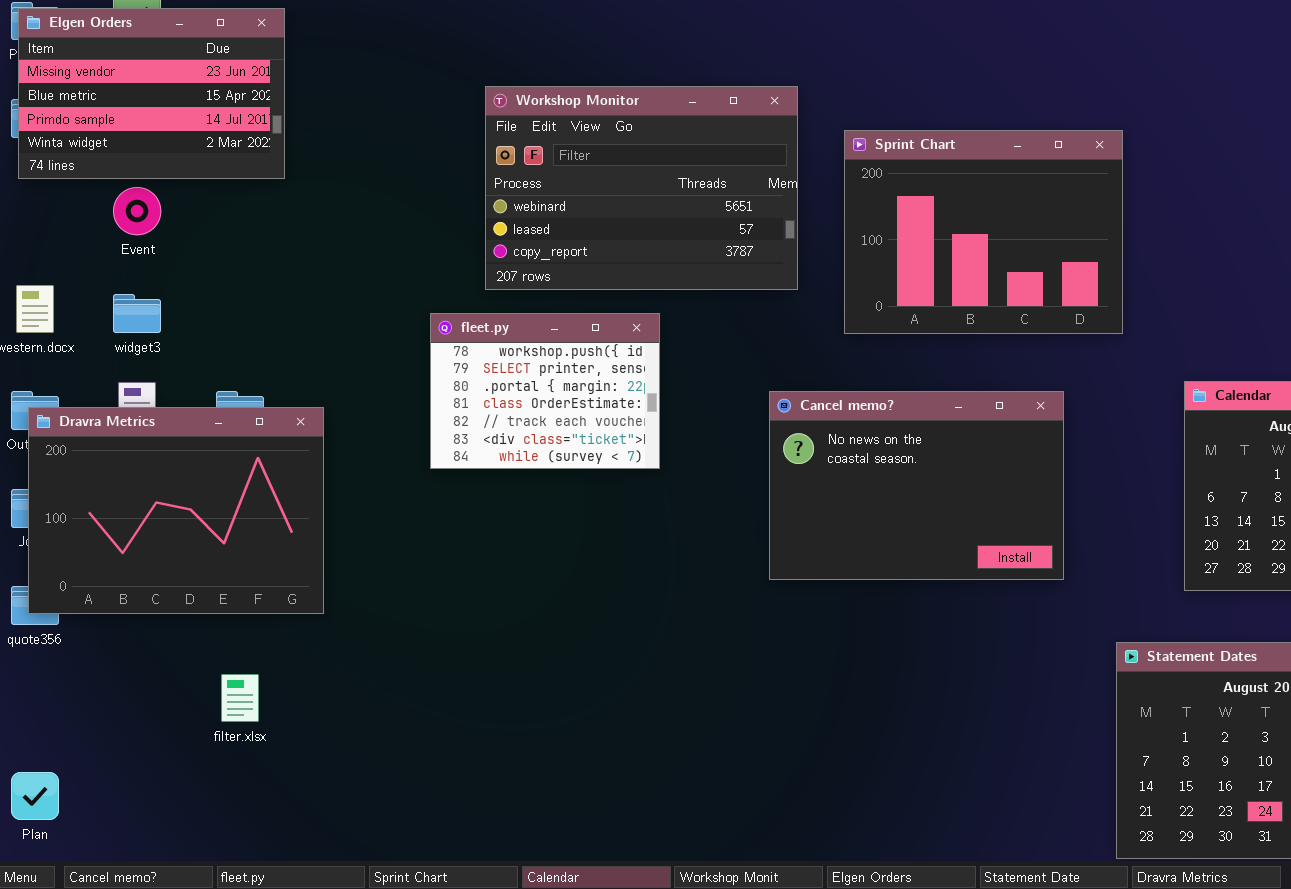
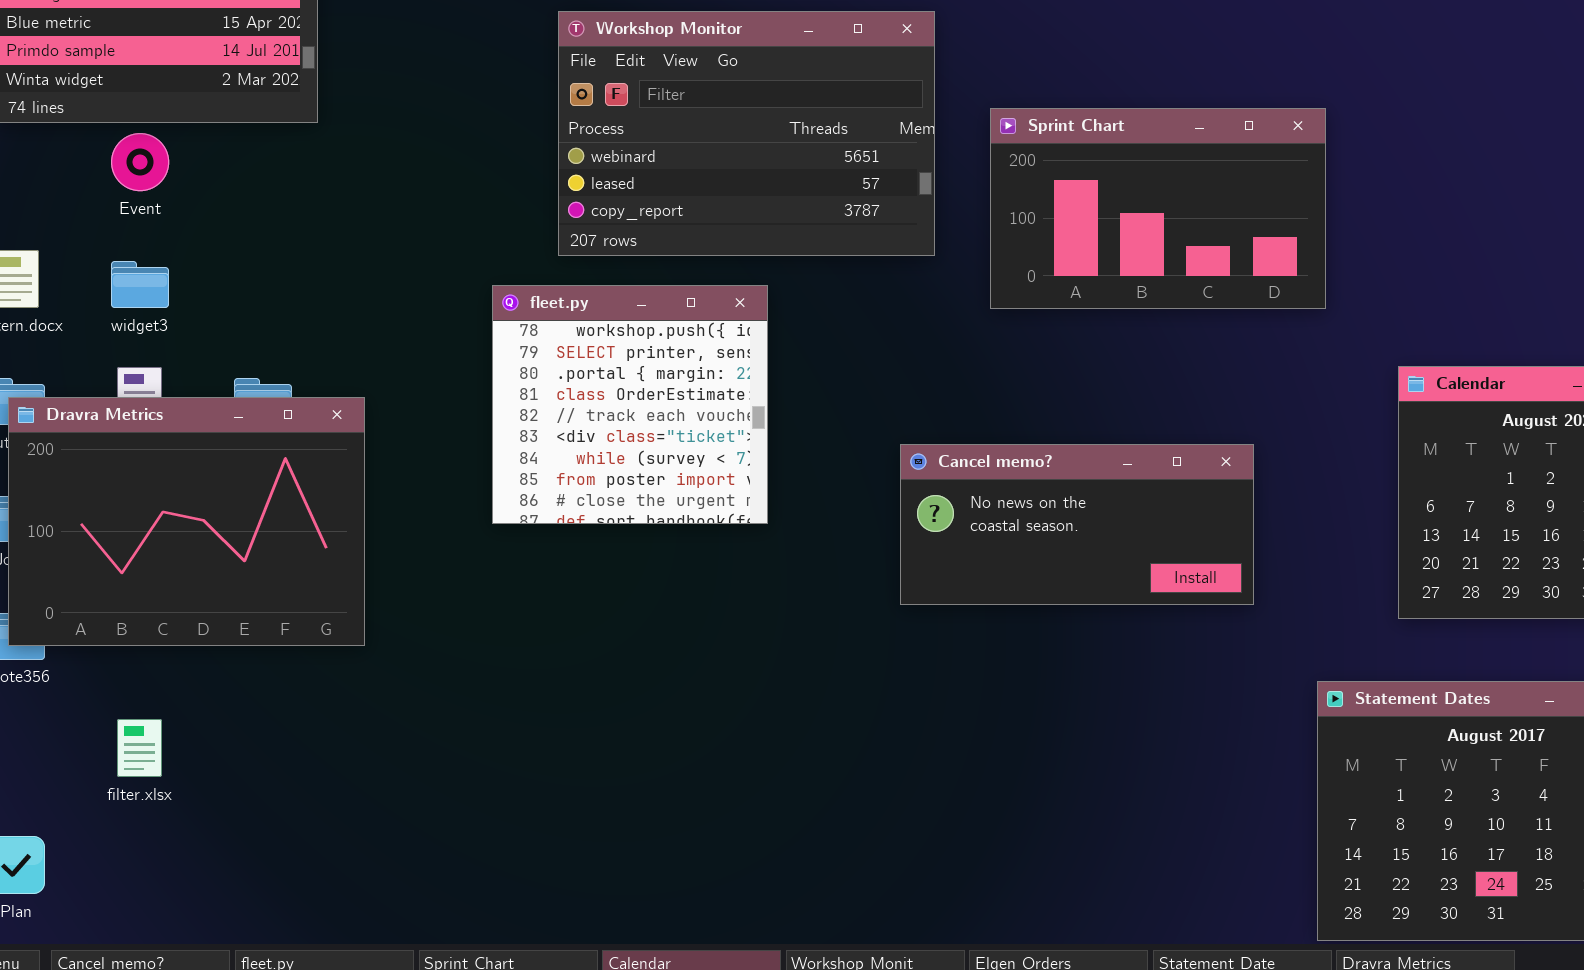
Sprint Chart: [844,130,1123,334] -> [990,108,1326,309], resized
fleet.py: [430,313,660,469] -> [492,285,768,524], resized
Cancel memo?: [769,391,1064,580] -> [900,444,1254,605], resized
filter.xlsx: [221,674,259,722] -> [117,719,162,777], moved

